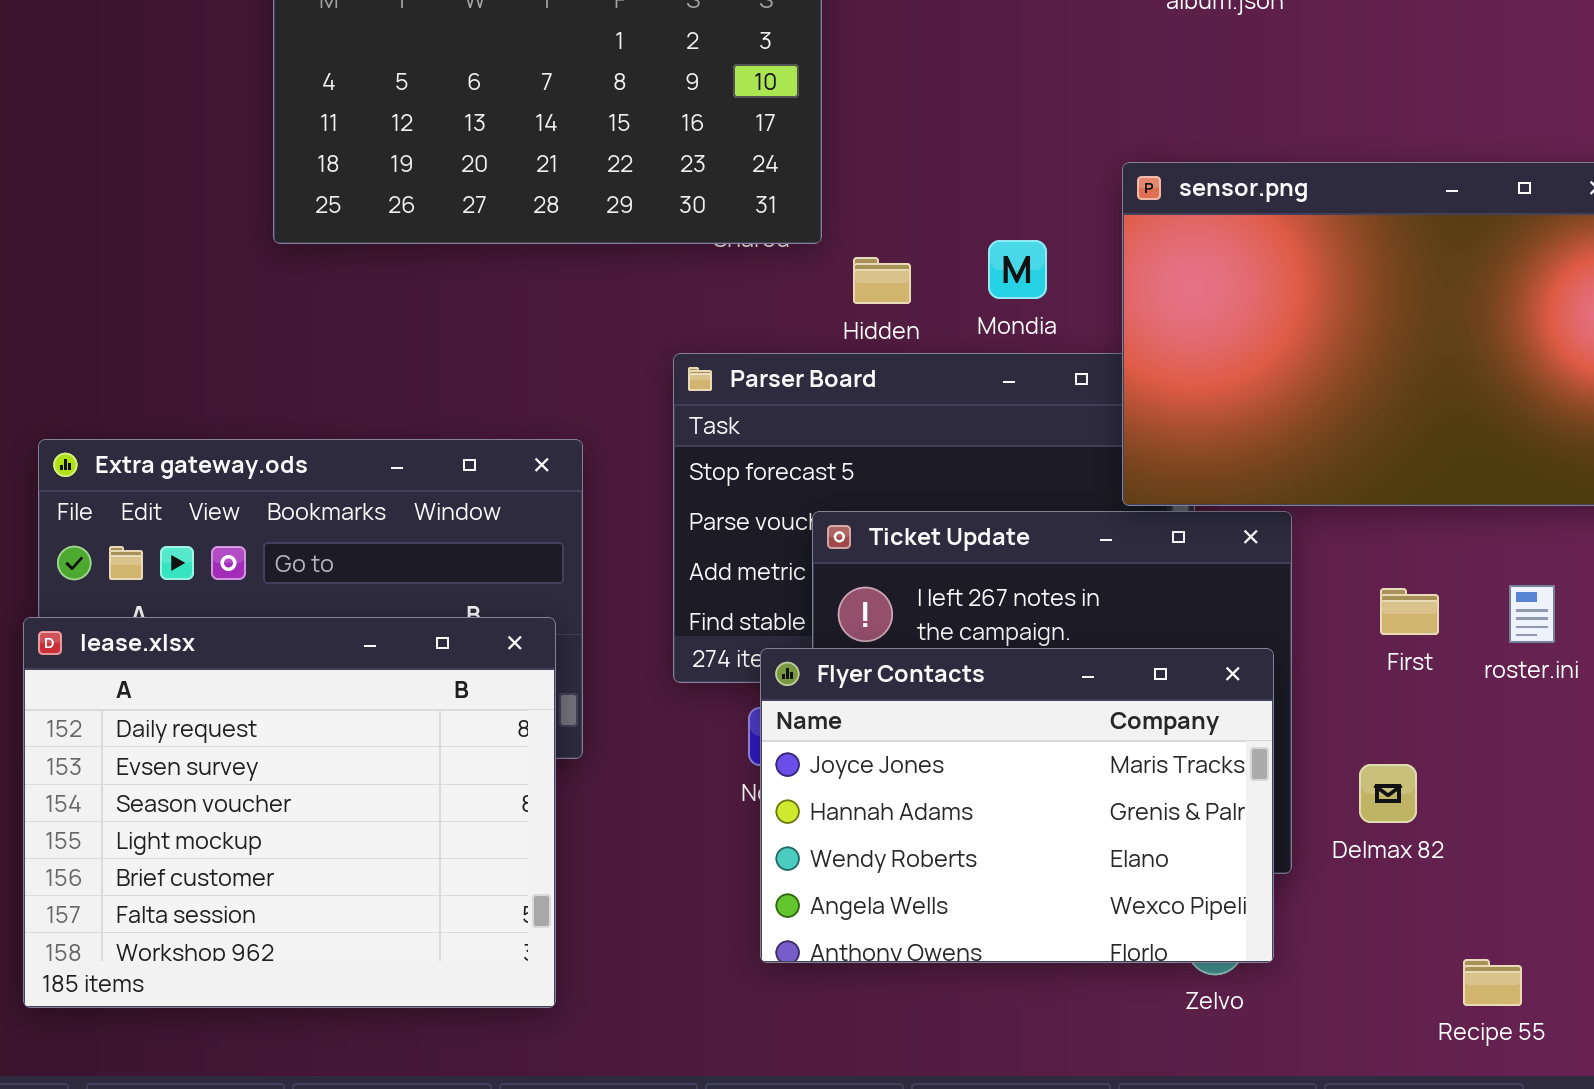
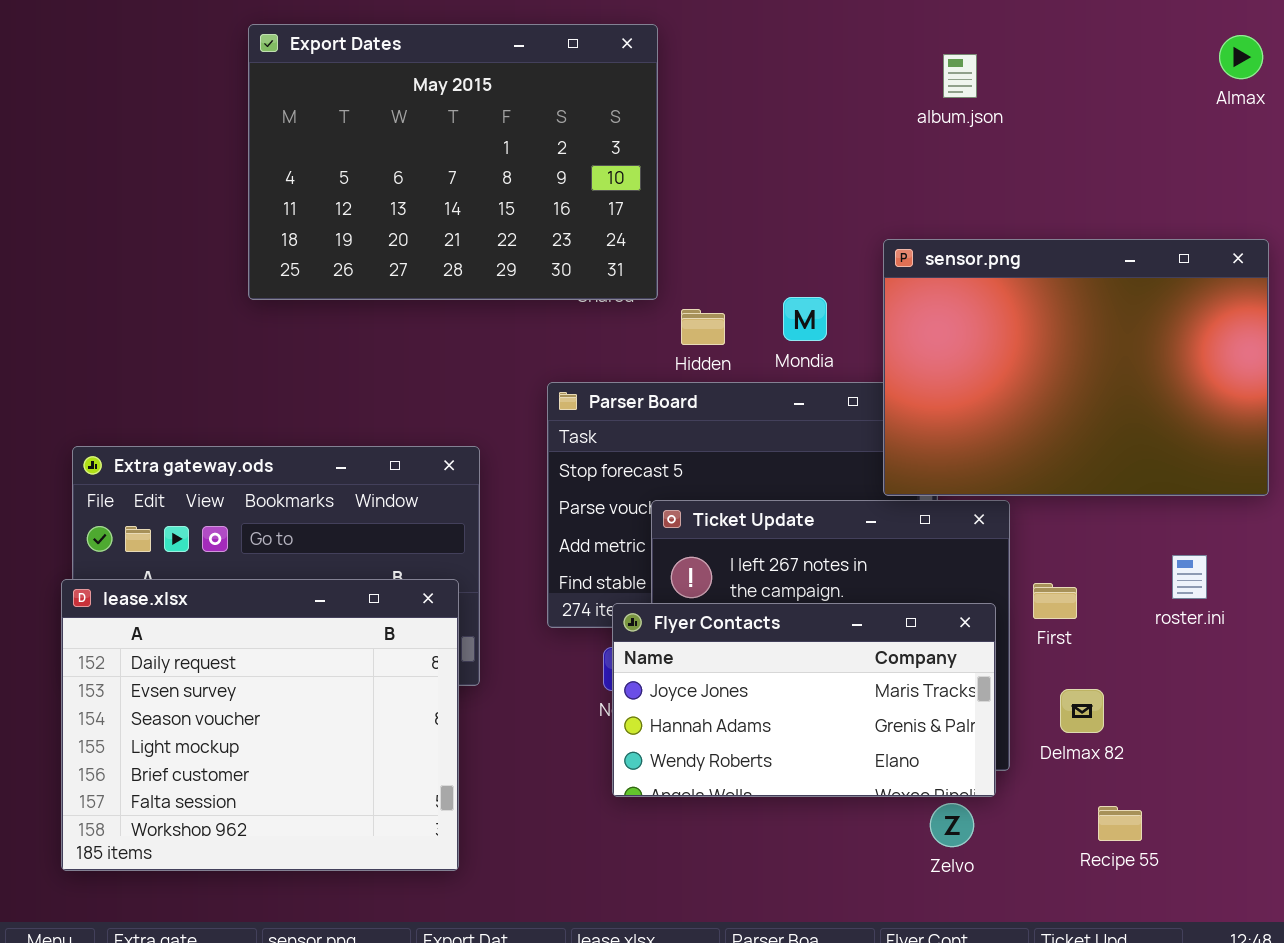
First: [1380,588,1439,635] -> [1033,583,1077,619], moved
Flyer Contacts: [760,648,1274,963] -> [612,603,996,797], resized
Recipe 55: [1463,959,1522,1006] -> [1098,806,1142,841], moved

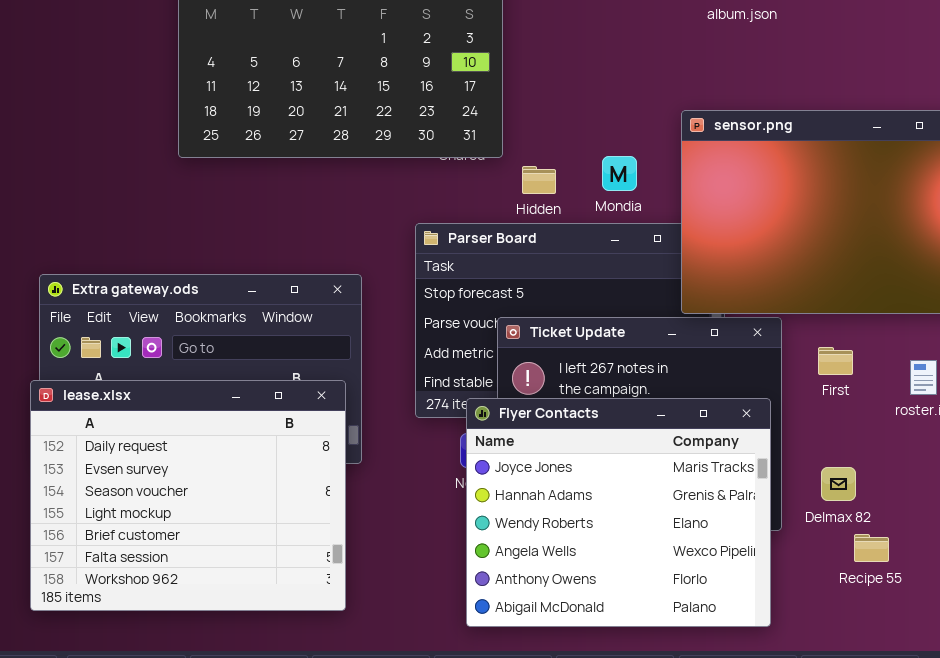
First: [1033,583,1077,619] -> [818,347,853,375], moved
Flyer Contacts: [612,603,996,797] -> [466,398,771,627], resized
Recipe 55: [1098,806,1142,841] -> [854,534,889,562], moved

